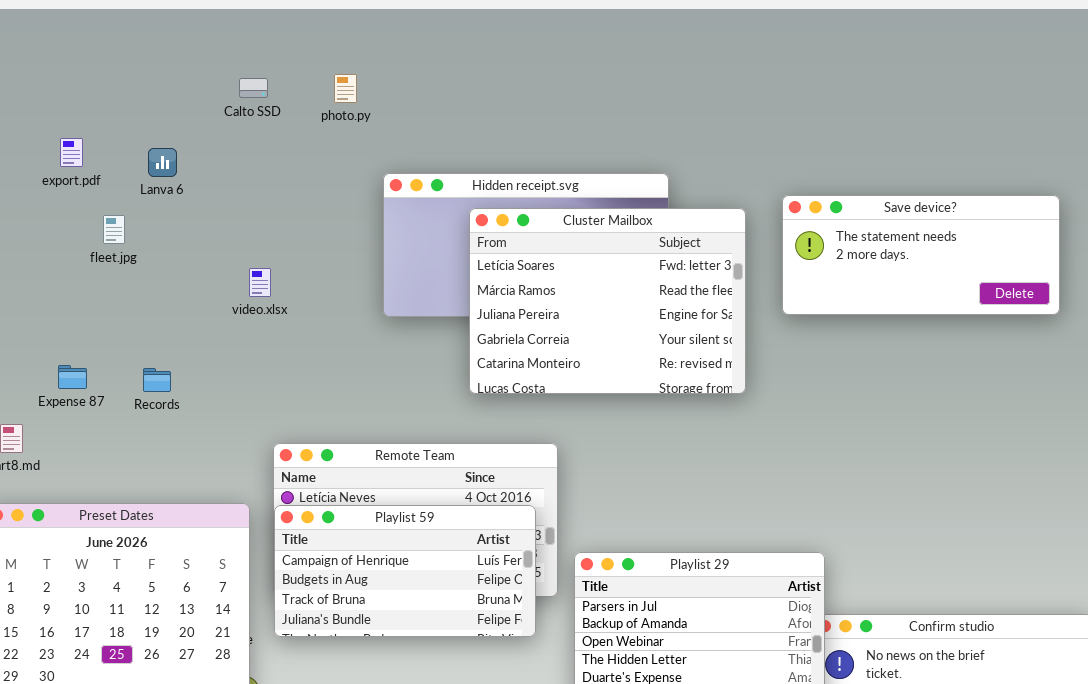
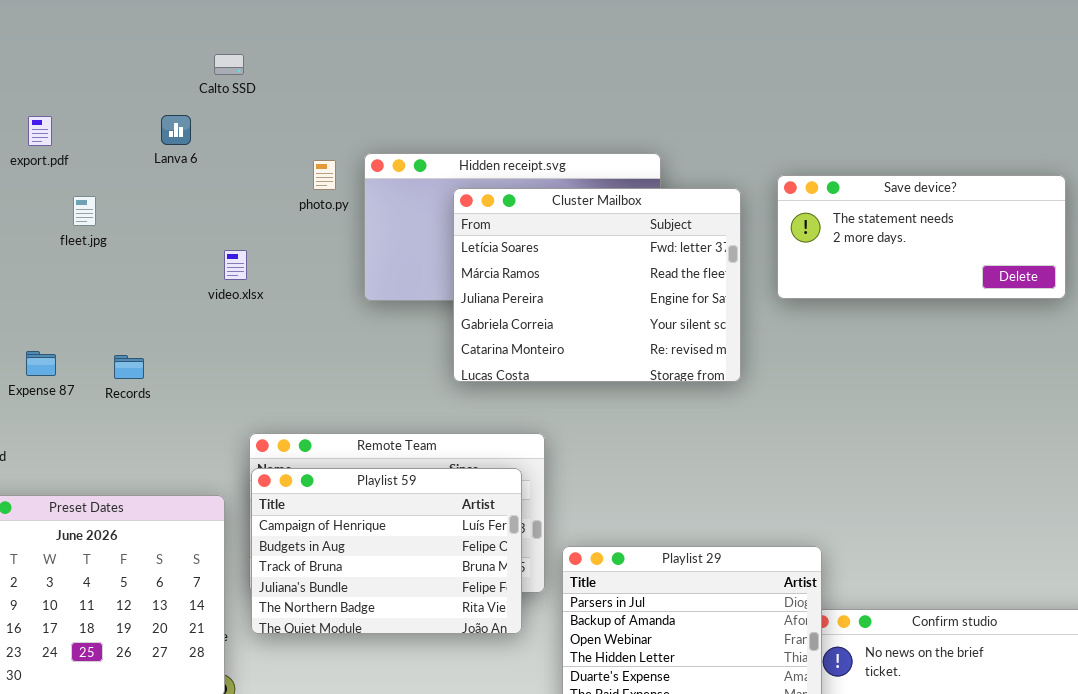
photo.py: [334,74,357,103] -> [313,160,336,190], moved
Lanva 6: [148,148,177,177] -> [161,115,191,145], moved
Playlist 59: [274,505,536,637] -> [251,468,522,634], resized

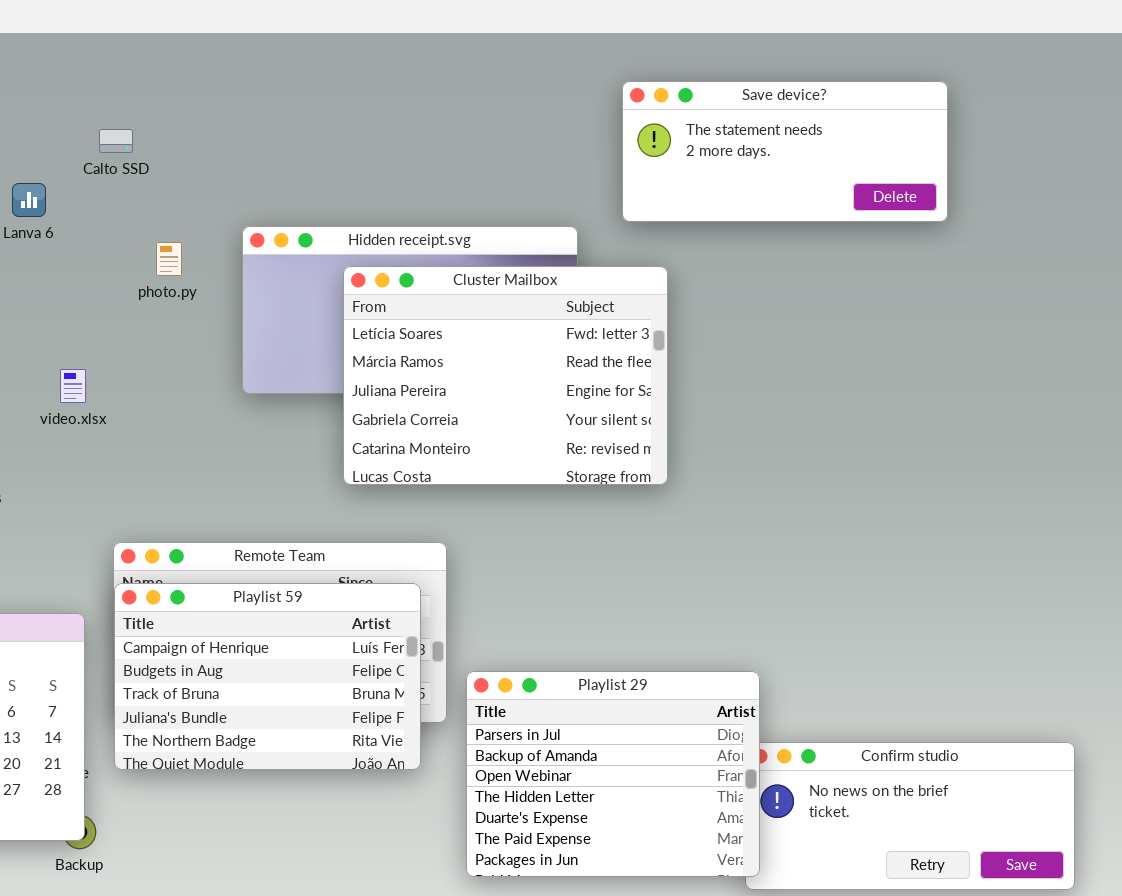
Calto SSD: [214,54,244,75] -> [99,129,133,153], moved
photo.py: [313,160,336,190] -> [156,242,182,276], moved
Save device?: [777,175,1066,299] -> [622,81,948,222], moved
video.xlsx: [224,250,247,280] -> [60,369,86,403], moved

